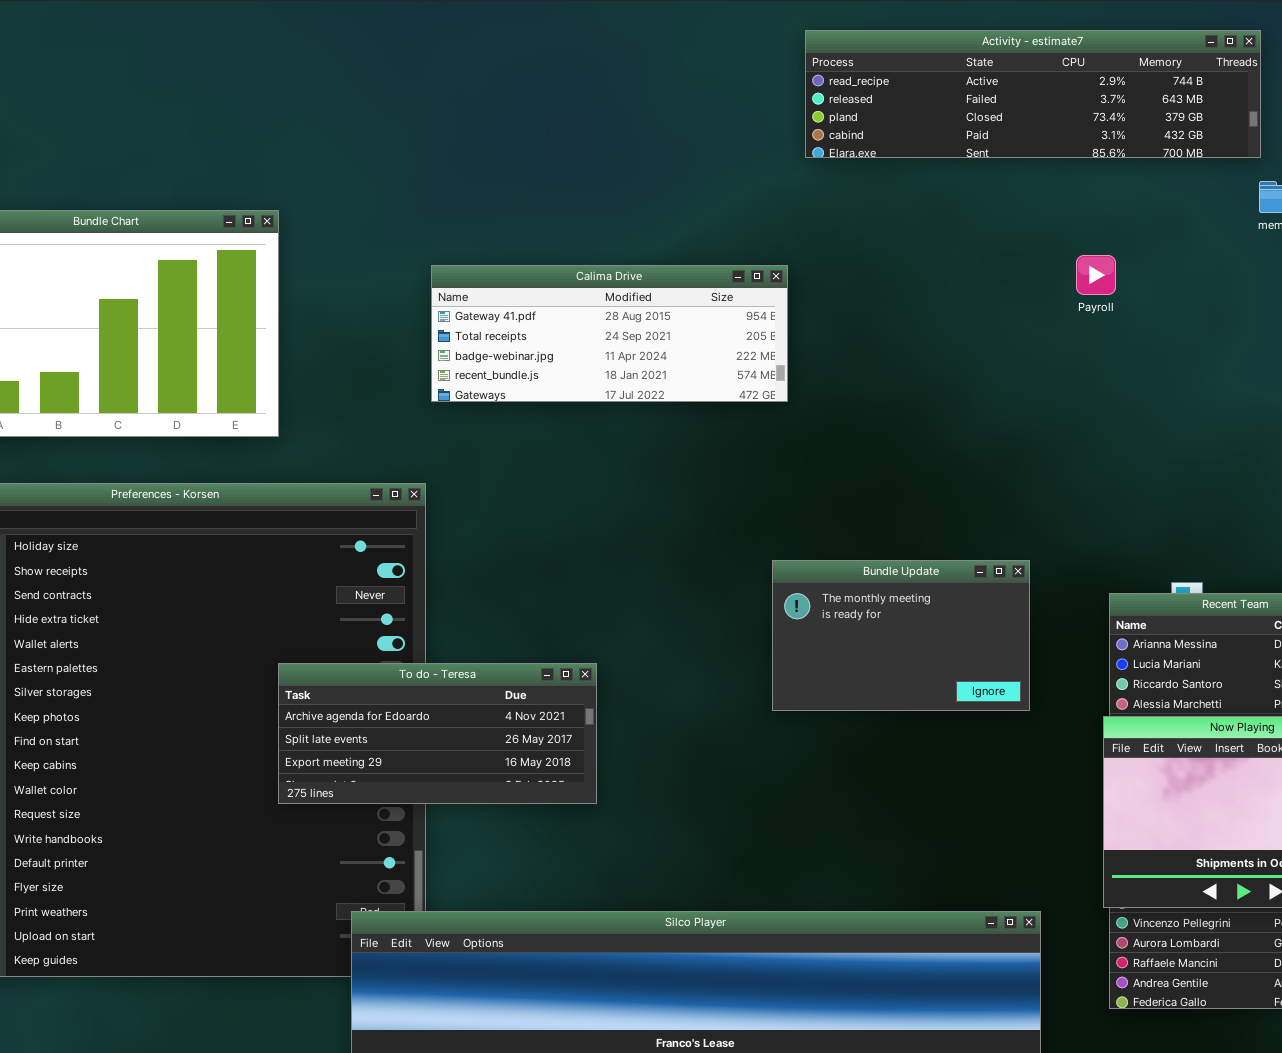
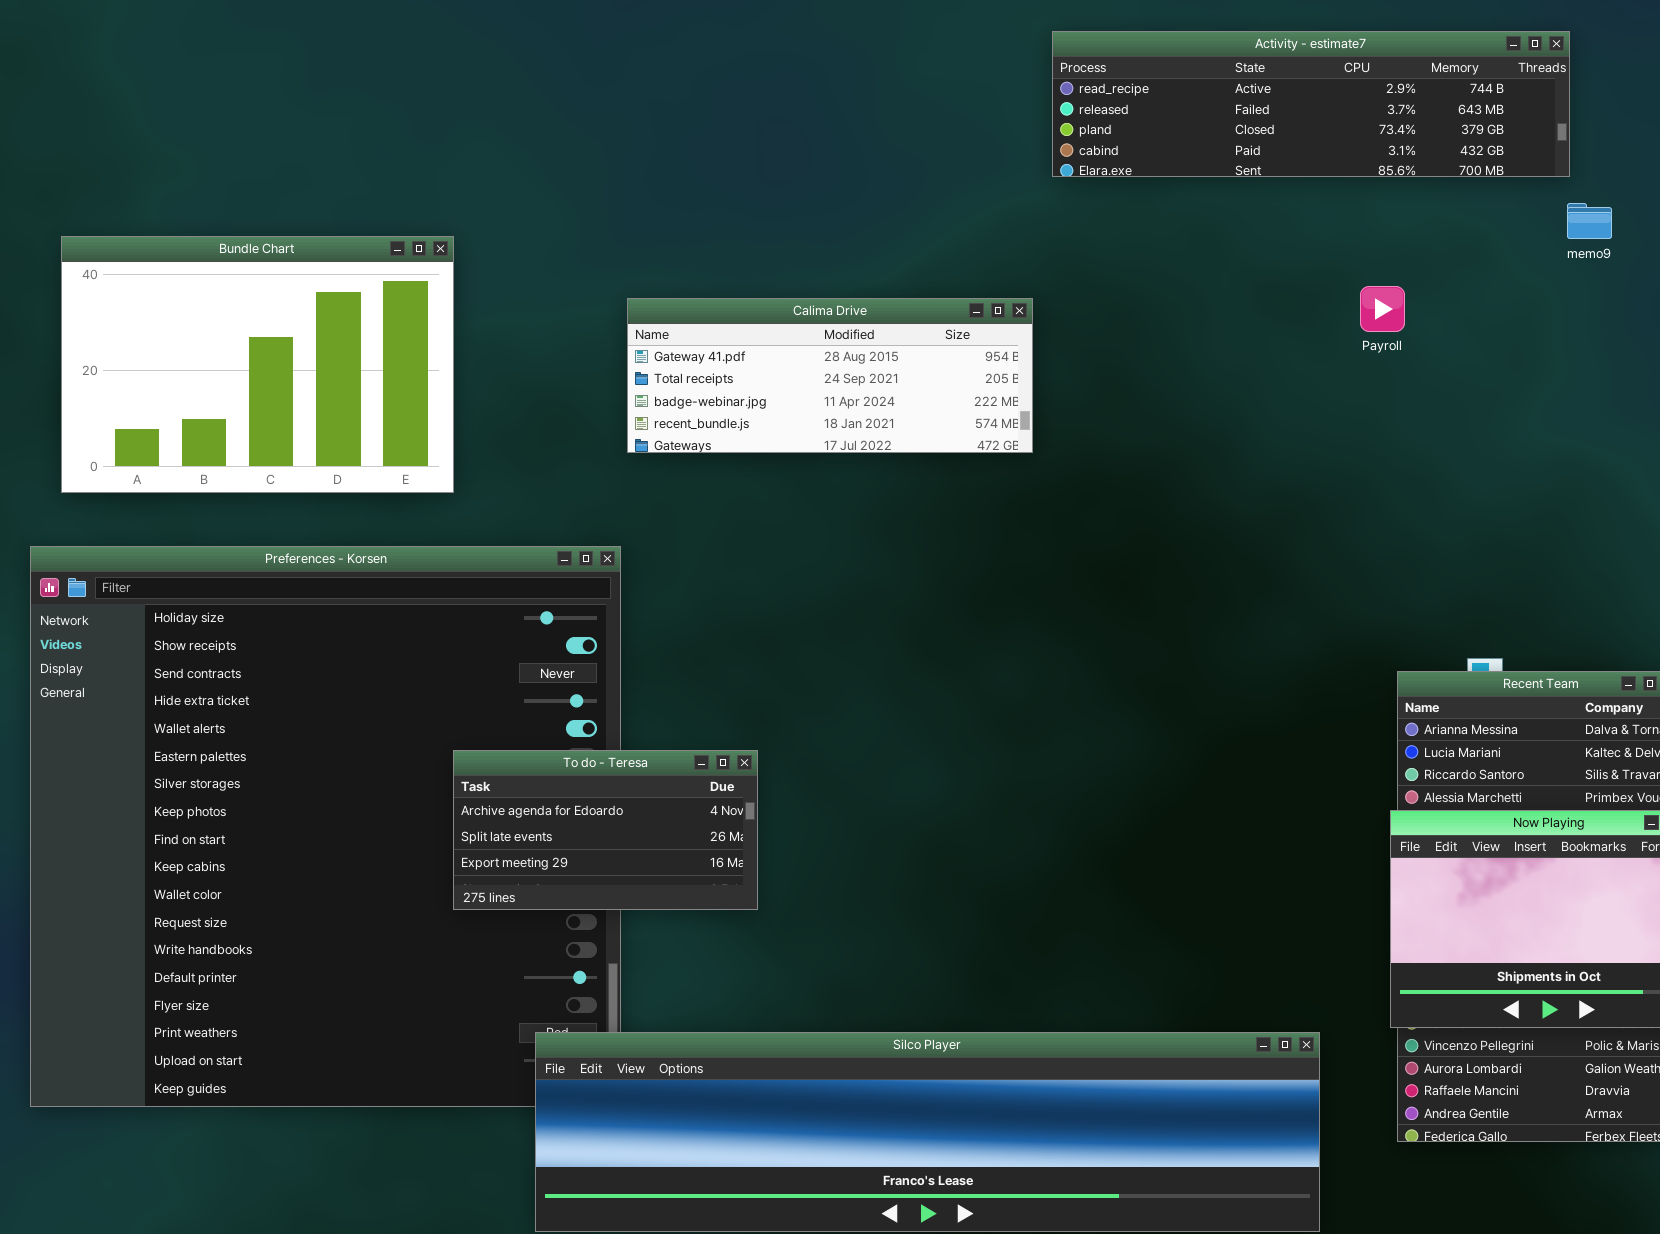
Bundle Update: [772,560,1030,711] -> none, closed
To do - Teresa: [278,663,597,804] -> [453,750,758,910], resized

